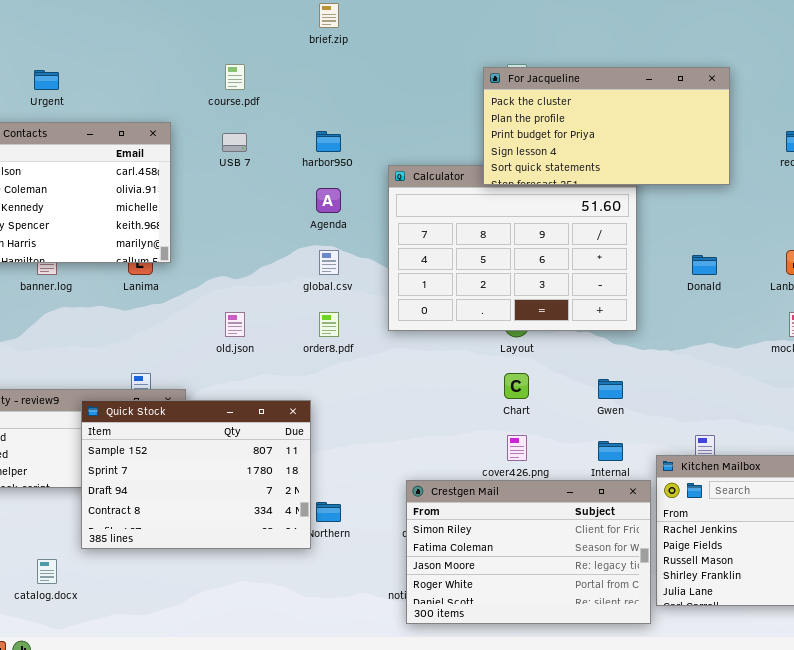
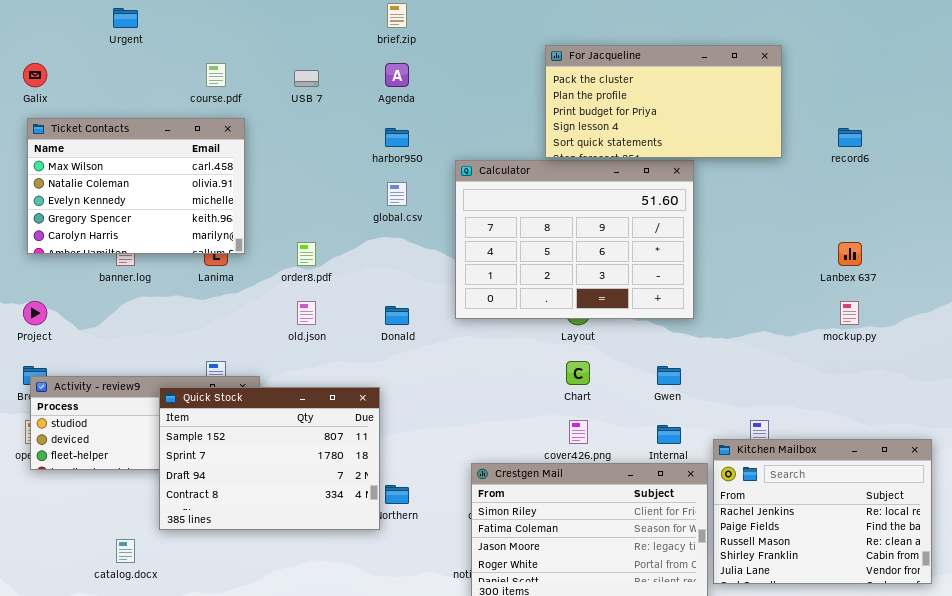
course.pdf: [225,64,245,90] -> [206,63,226,87], moved
For Jacqueline: [483,67,730,185] -> [545,45,782,158], moved
Urgent: [34,70,59,90] -> [113,8,138,28], moved
USB 7: [222,133,247,152] -> [294,70,319,87], moved
Agenda: [316,188,341,213] -> [385,63,409,87], moved
global.csv: [319,250,339,275] -> [387,182,407,206], moved
Donald: [692,255,717,275] -> [385,306,409,325], moved
order8.pdf: [319,312,339,337] -> [297,242,316,266], moved

